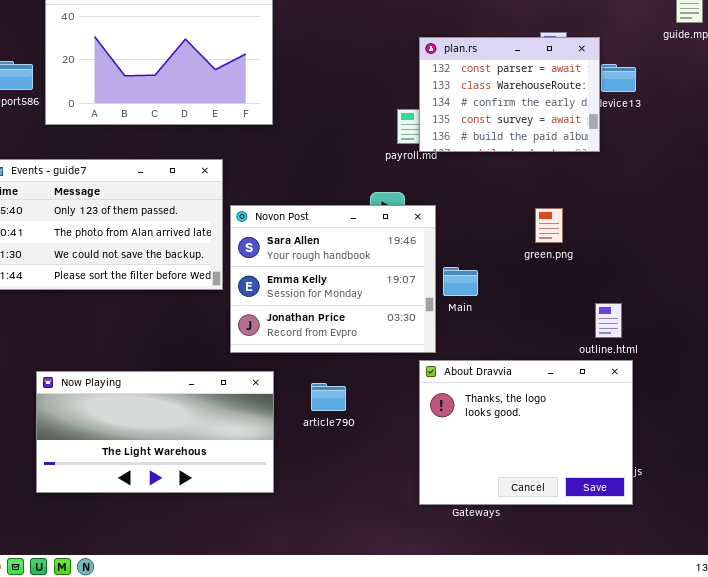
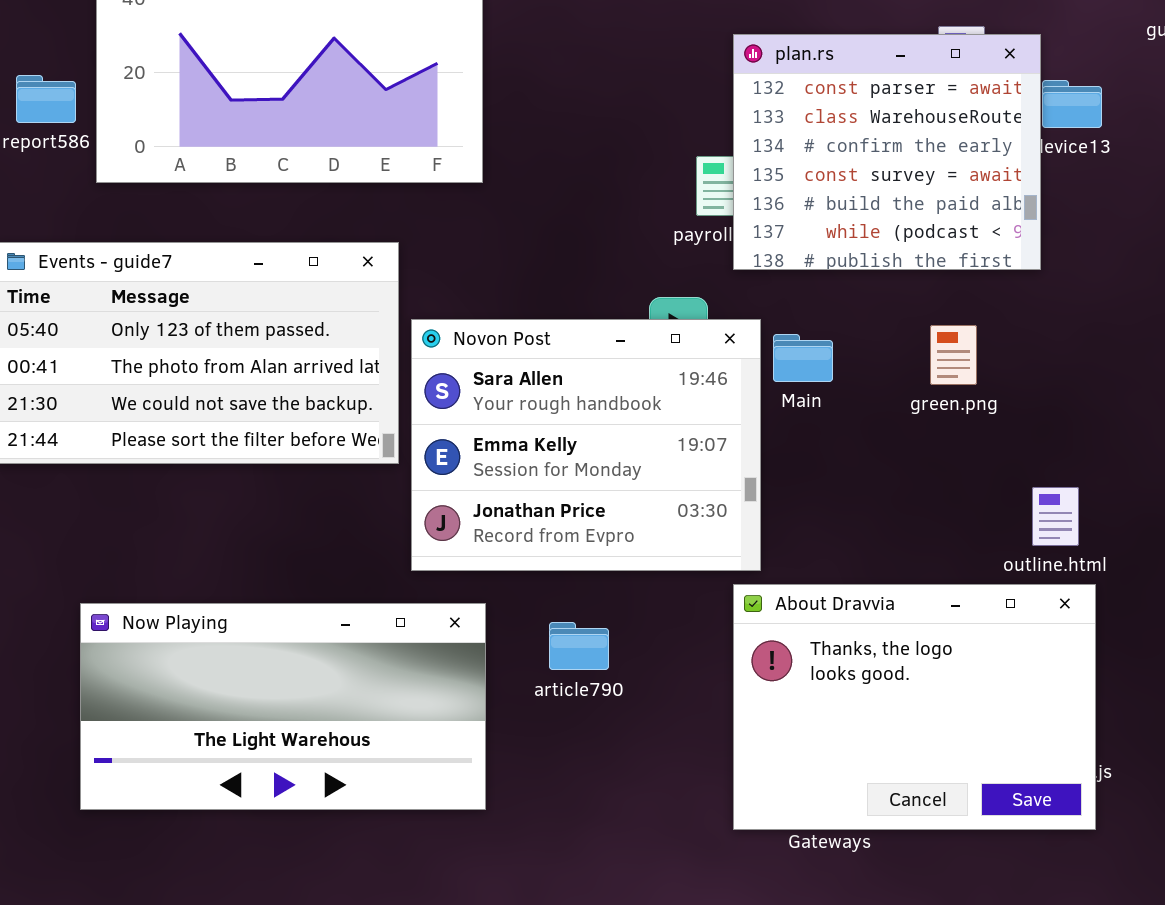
plan.rs: [419,37,600,152] -> [733,34,1041,270], resized
Main: [443,267,478,296] -> [773,334,833,382], moved

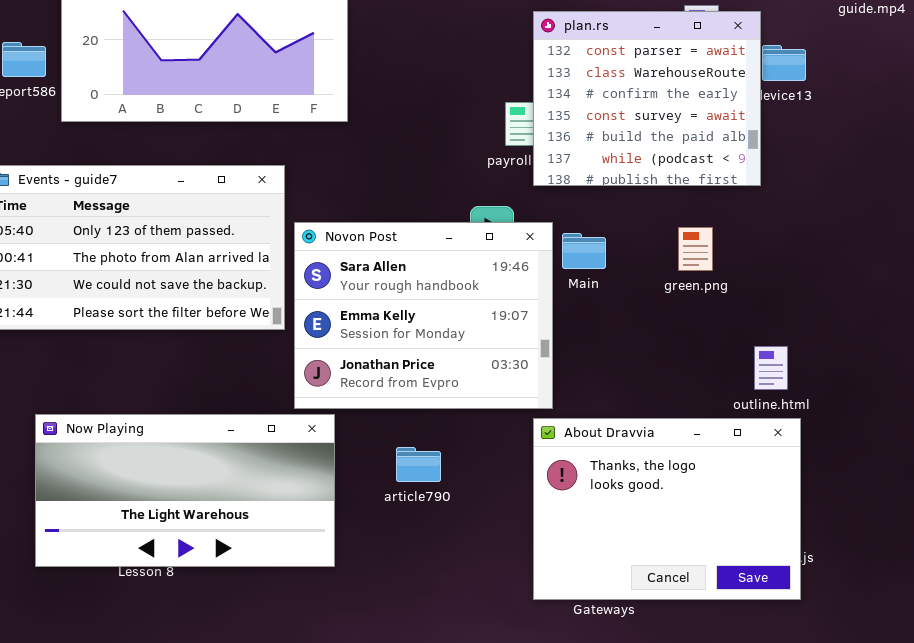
Now Playing: [80,603,486,810] -> [35,414,335,567], moved

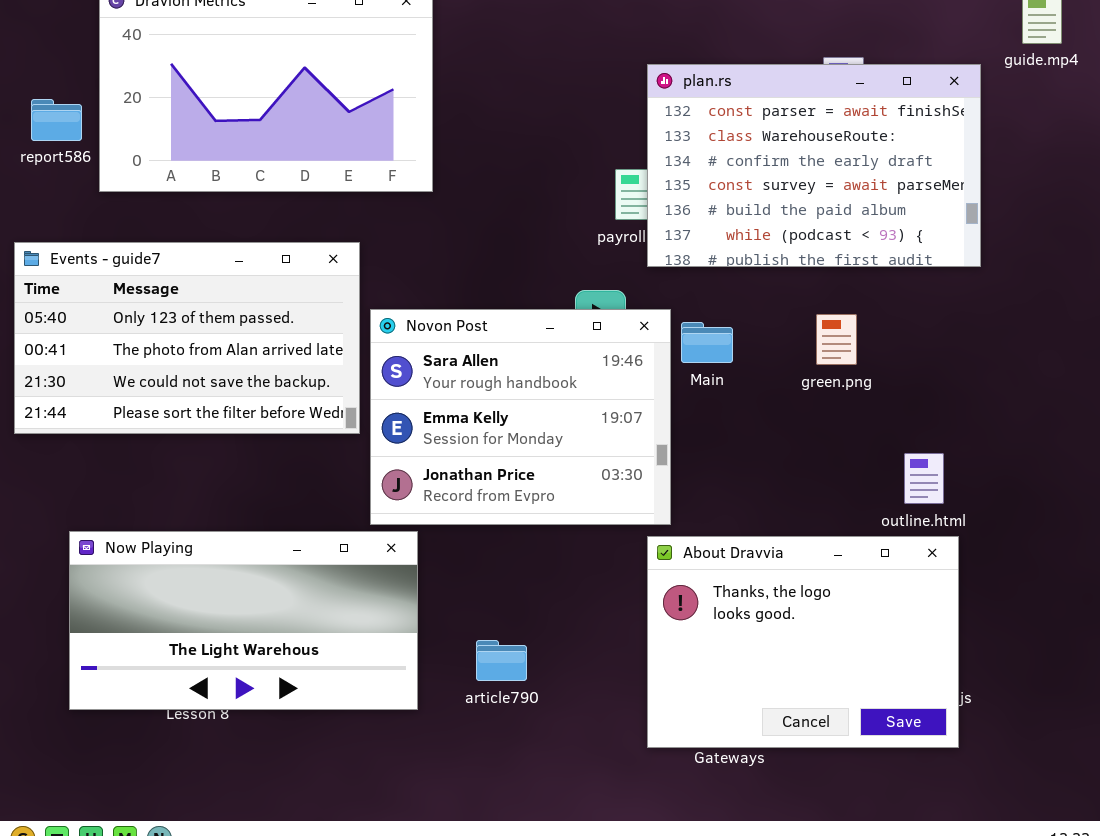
plan.rs: [533,11,761,186] -> [647,64,981,267], resized
article790: [396,447,441,482] -> [476,640,527,681], moved

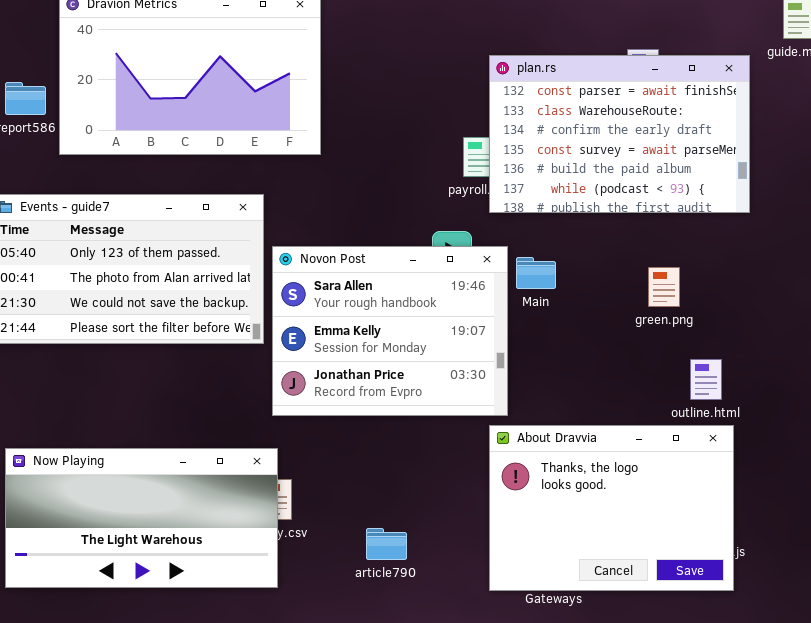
green.png: [816,314,857,365] -> [648,267,680,307], moved
Now Playing: [69,531,418,710] -> [5,448,278,588], moved
article790: [476,640,527,681] -> [366,528,407,560], moved

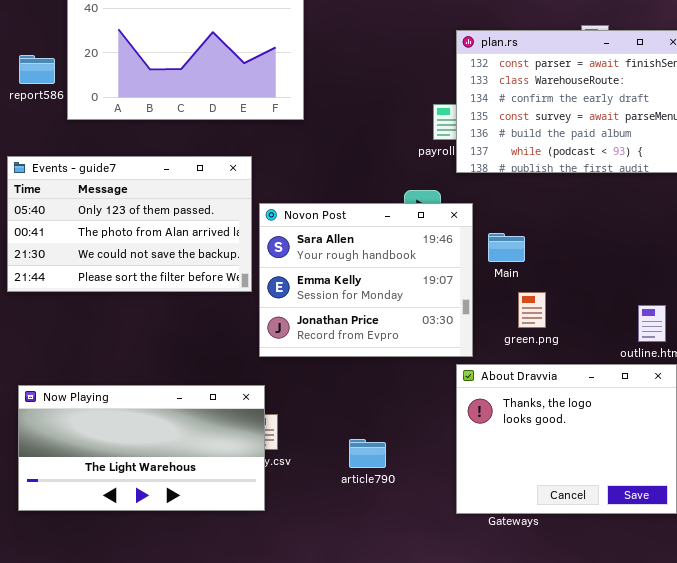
Main: [516,257,556,289] -> [488,233,525,262], moved
green.png: [648,267,680,307] -> [518,292,546,328], moved
article790: [366,528,407,560] -> [349,439,386,468], moved

